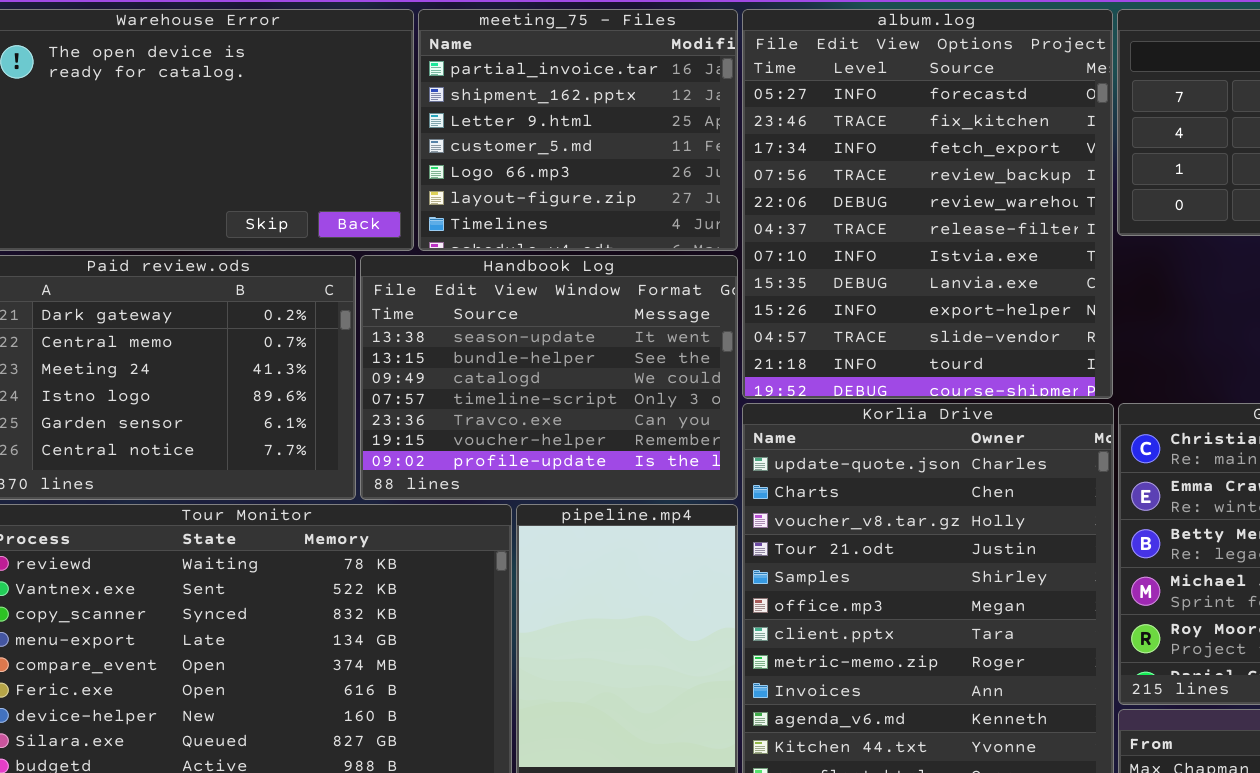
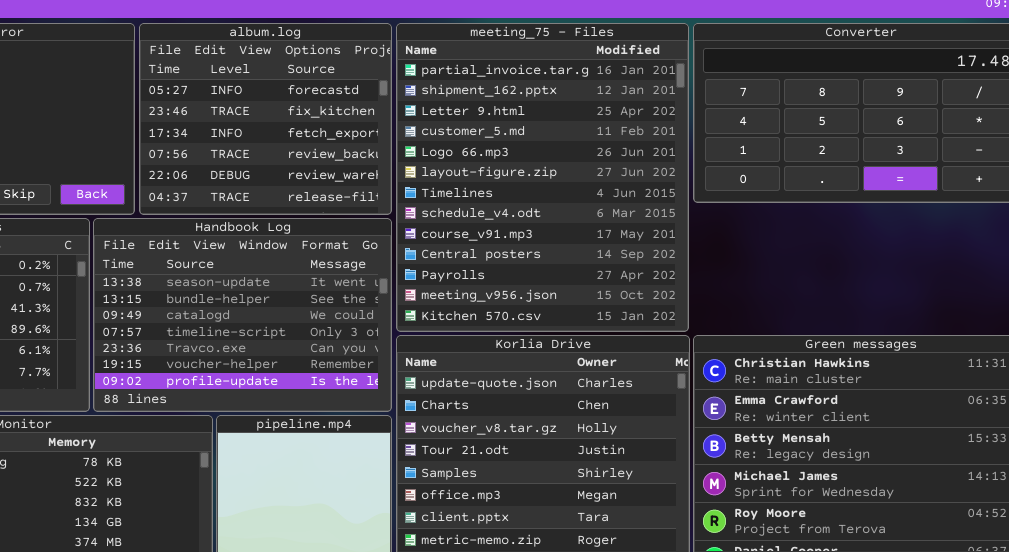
meeting_75 - Files: [418,9,738,251] -> [396,23,689,332], moved, resized
album.log: [742,9,1113,399] -> [139,23,392,215], moved, resized

